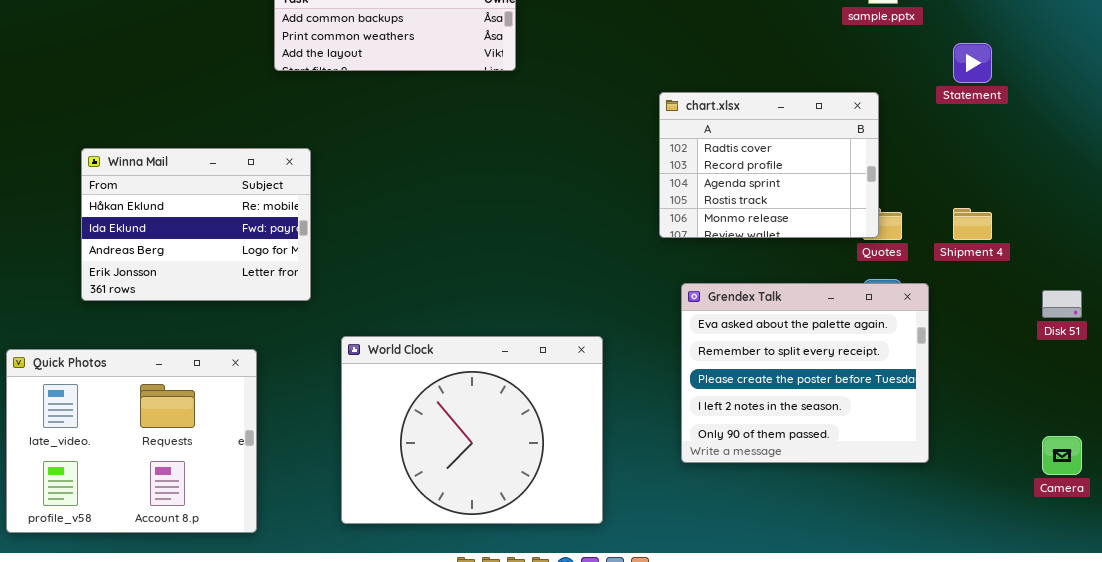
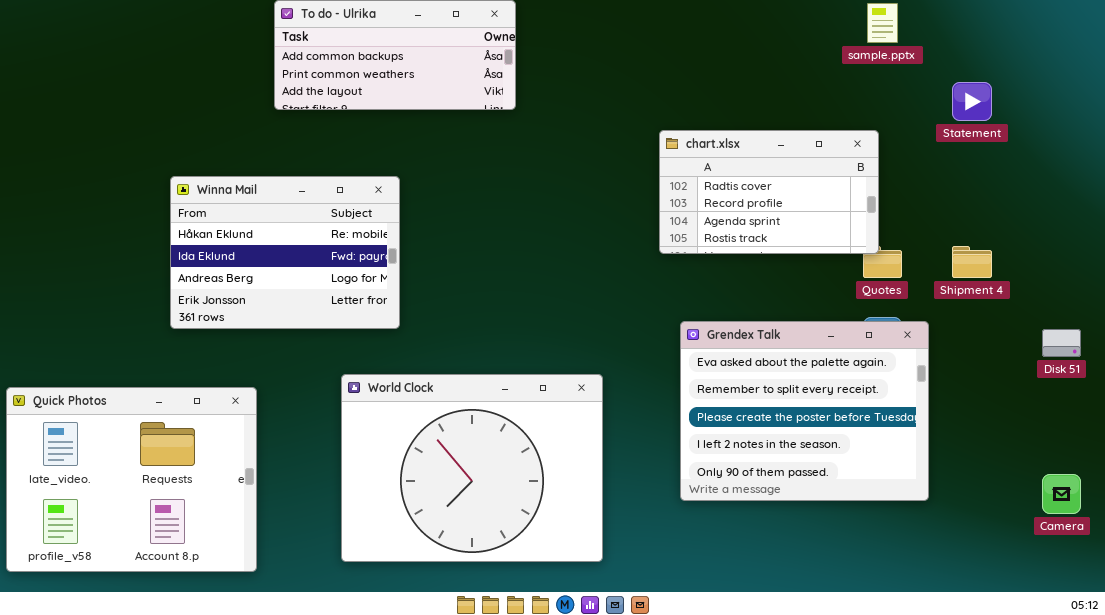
chart.xlsx: [659,92,879,238] -> [659,130,879,254], resized
Winna Mail: [81,148,311,301] -> [170,176,400,329], moved

